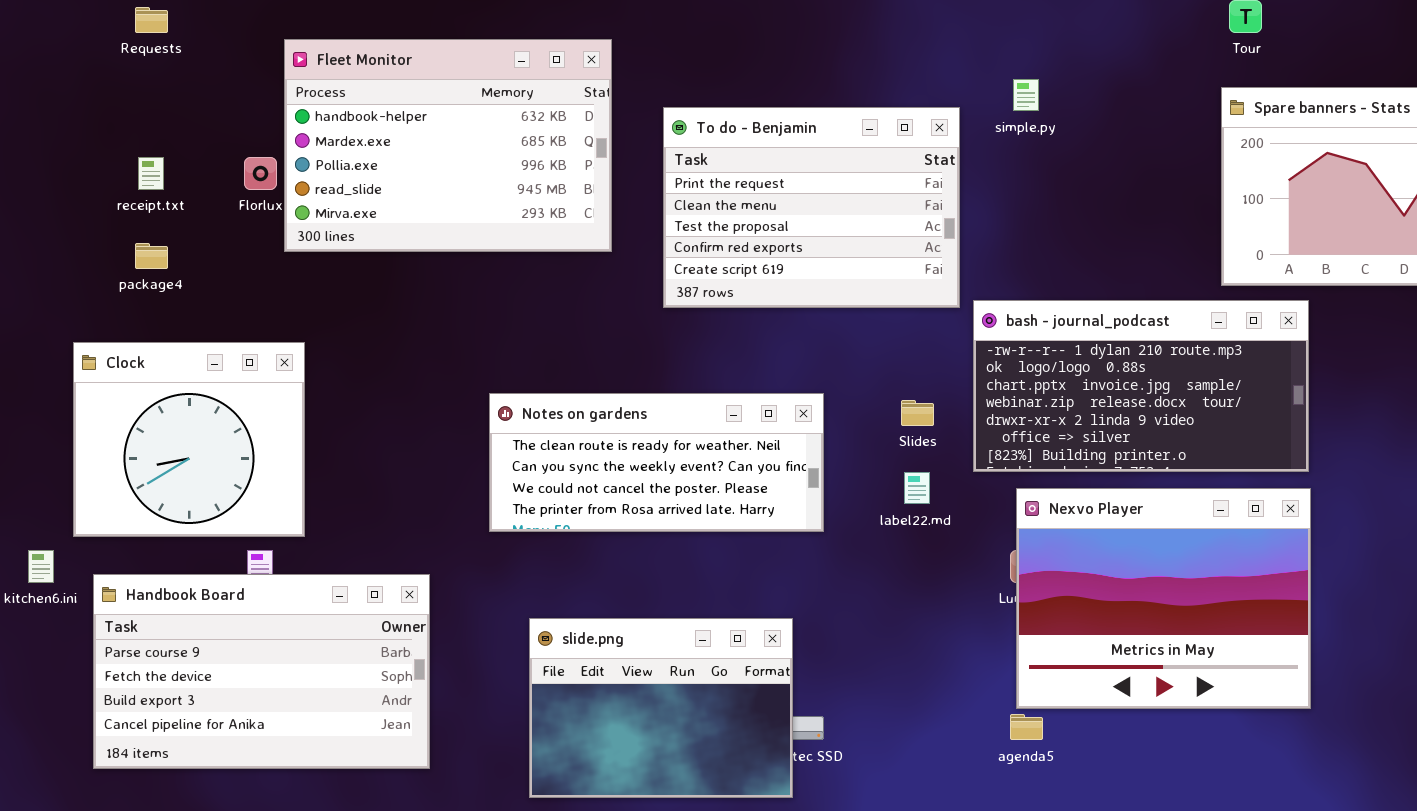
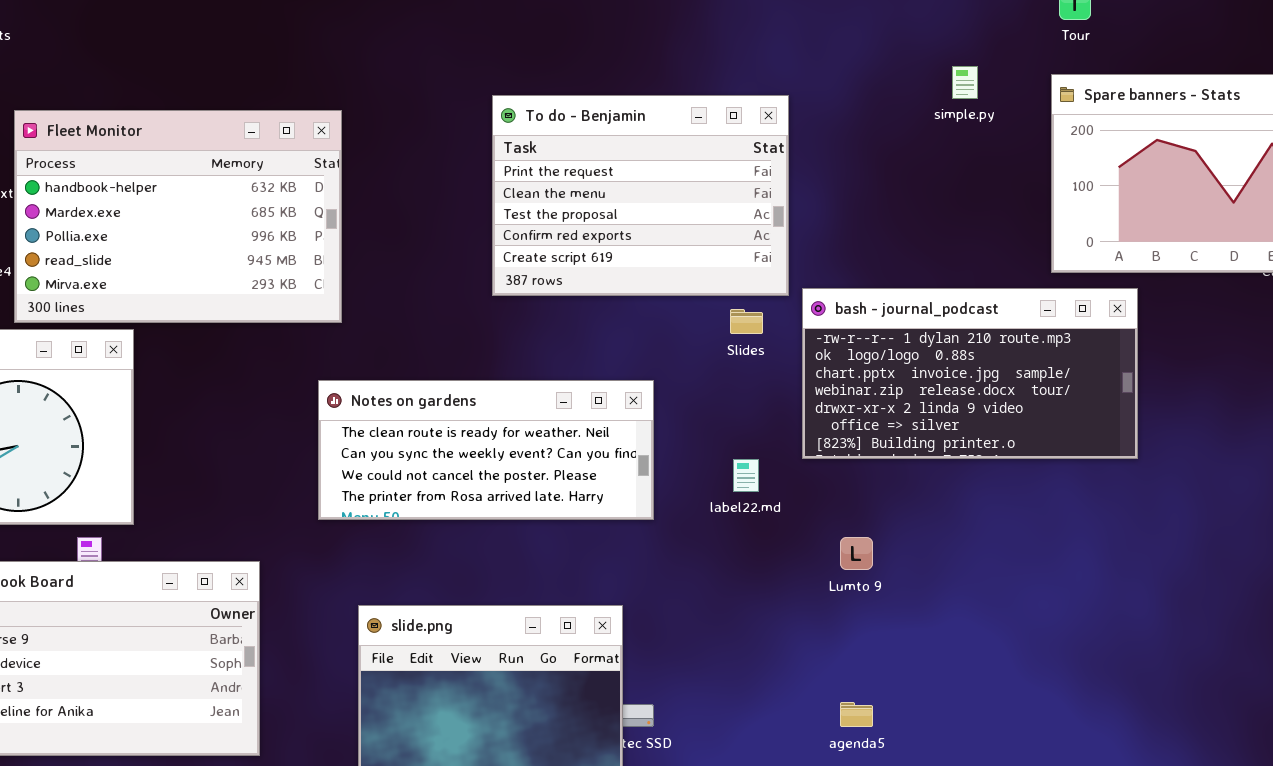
Fleet Monitor: [284,39,612,252] -> [14,110,342,323], moved
simple.py: [1013,79,1039,111] -> [952,66,978,99], moved
Slides: [901,400,934,426] -> [730,309,763,334], moved
Nexvo Player: [1016,488,1311,709] -> none, closed

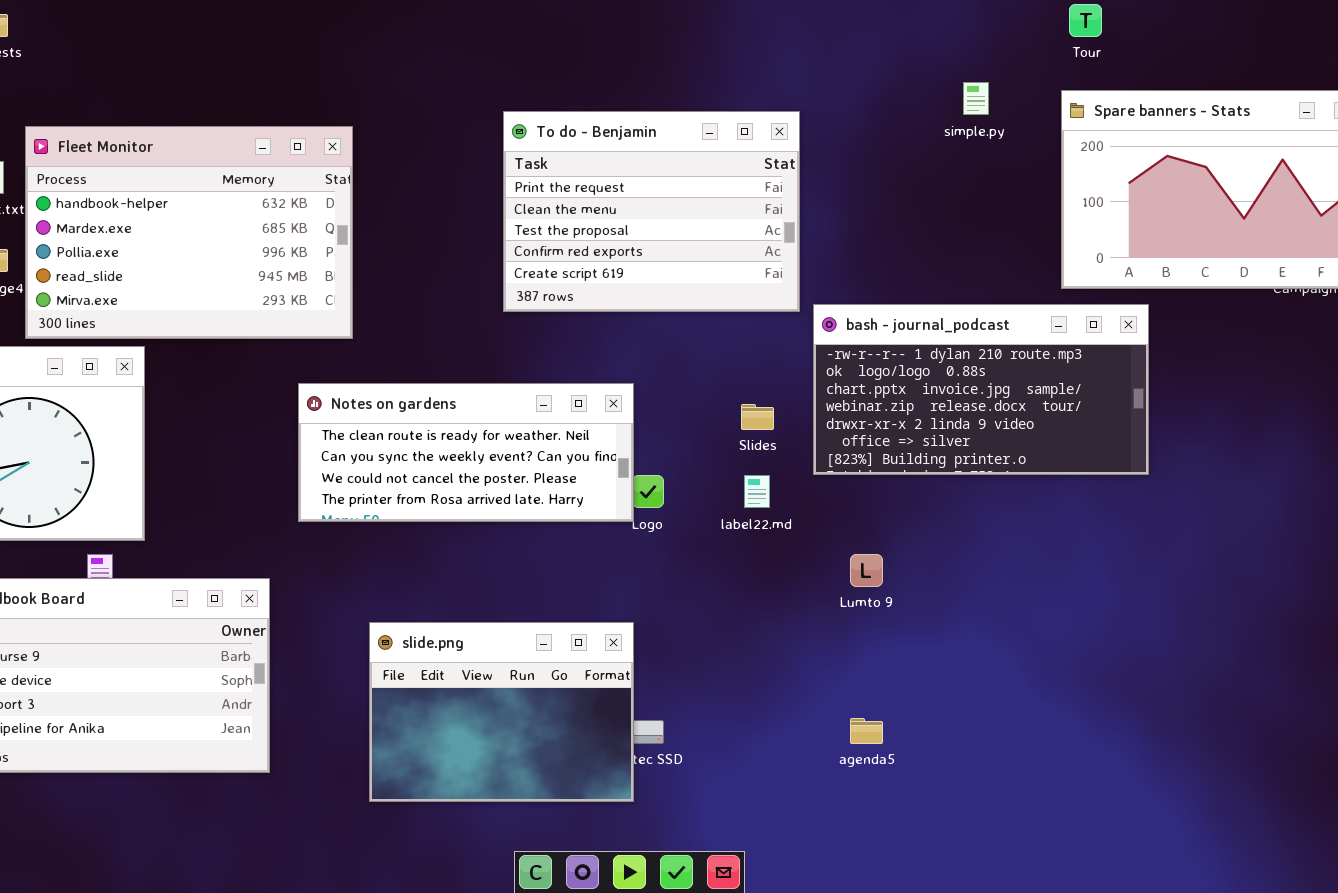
Slides: [730,309,763,334] -> [741,404,774,430], moved
Notes on gardens: [318,380,654,520] -> [298,383,634,522], moved

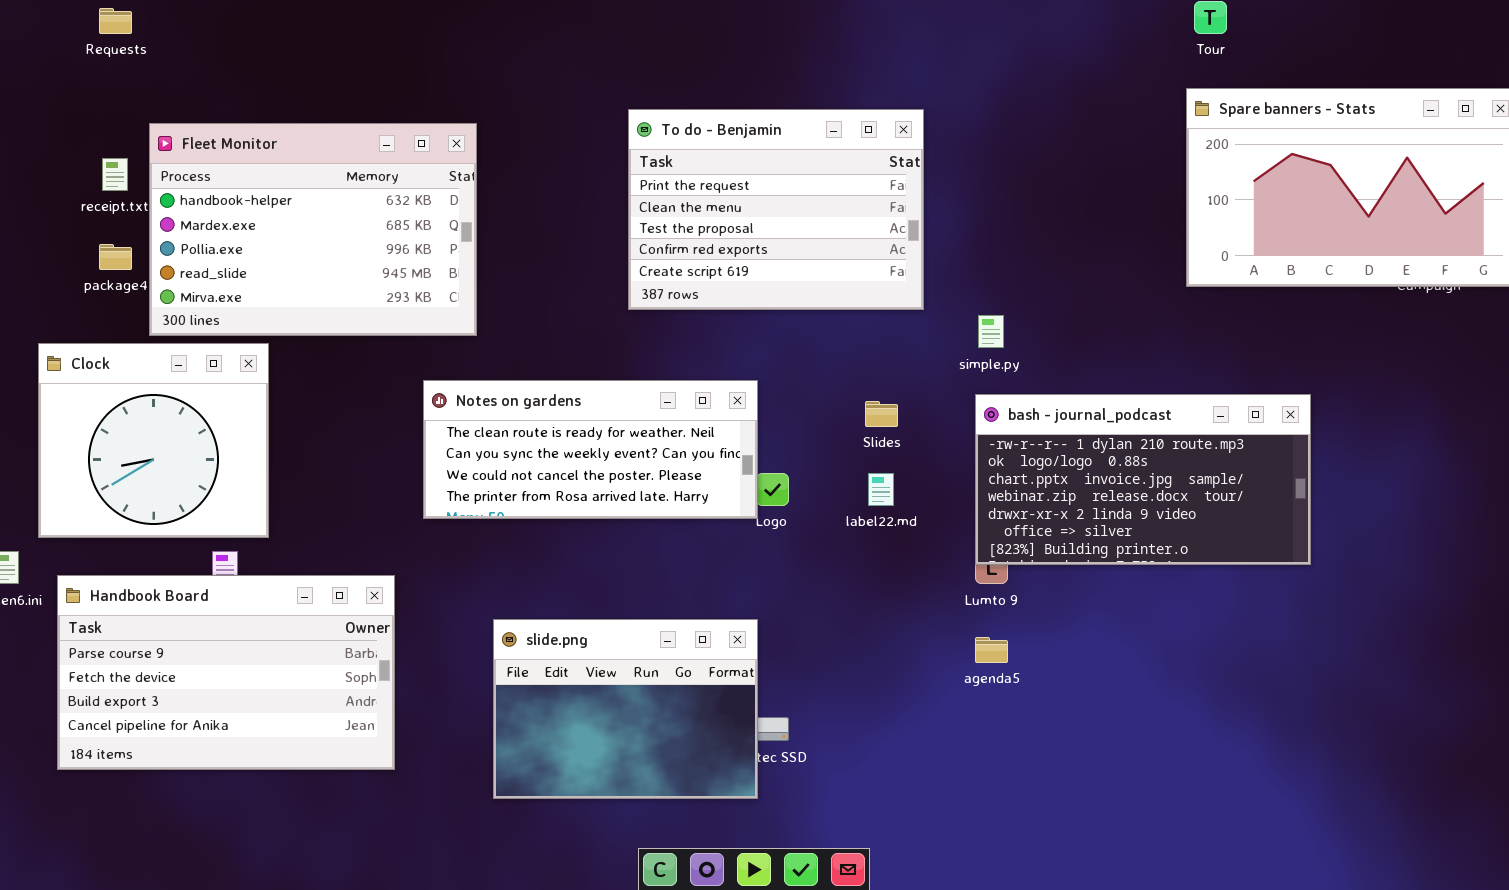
simple.py: [963,82,989,115] -> [978,315,1004,348], moved
bash - journal_podcast: [813,304,1149,475] -> [975,394,1311,565], moved
agenda5: [850,718,883,744] -> [975,637,1008,663], moved

